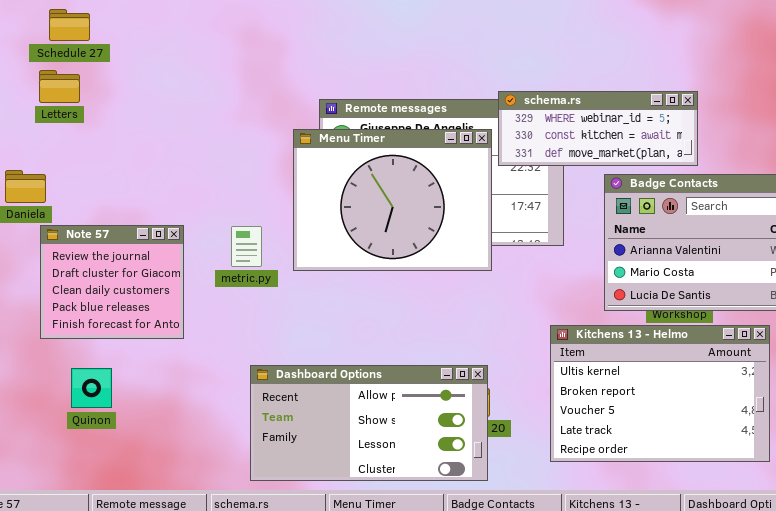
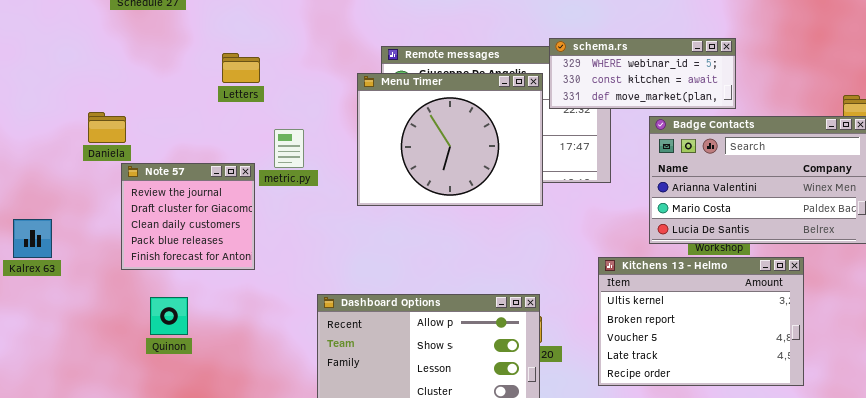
Letters: [39,70,80,103] -> [222,53,260,83], moved
metric.py: [231,226,262,267] -> [274,129,304,168], moved

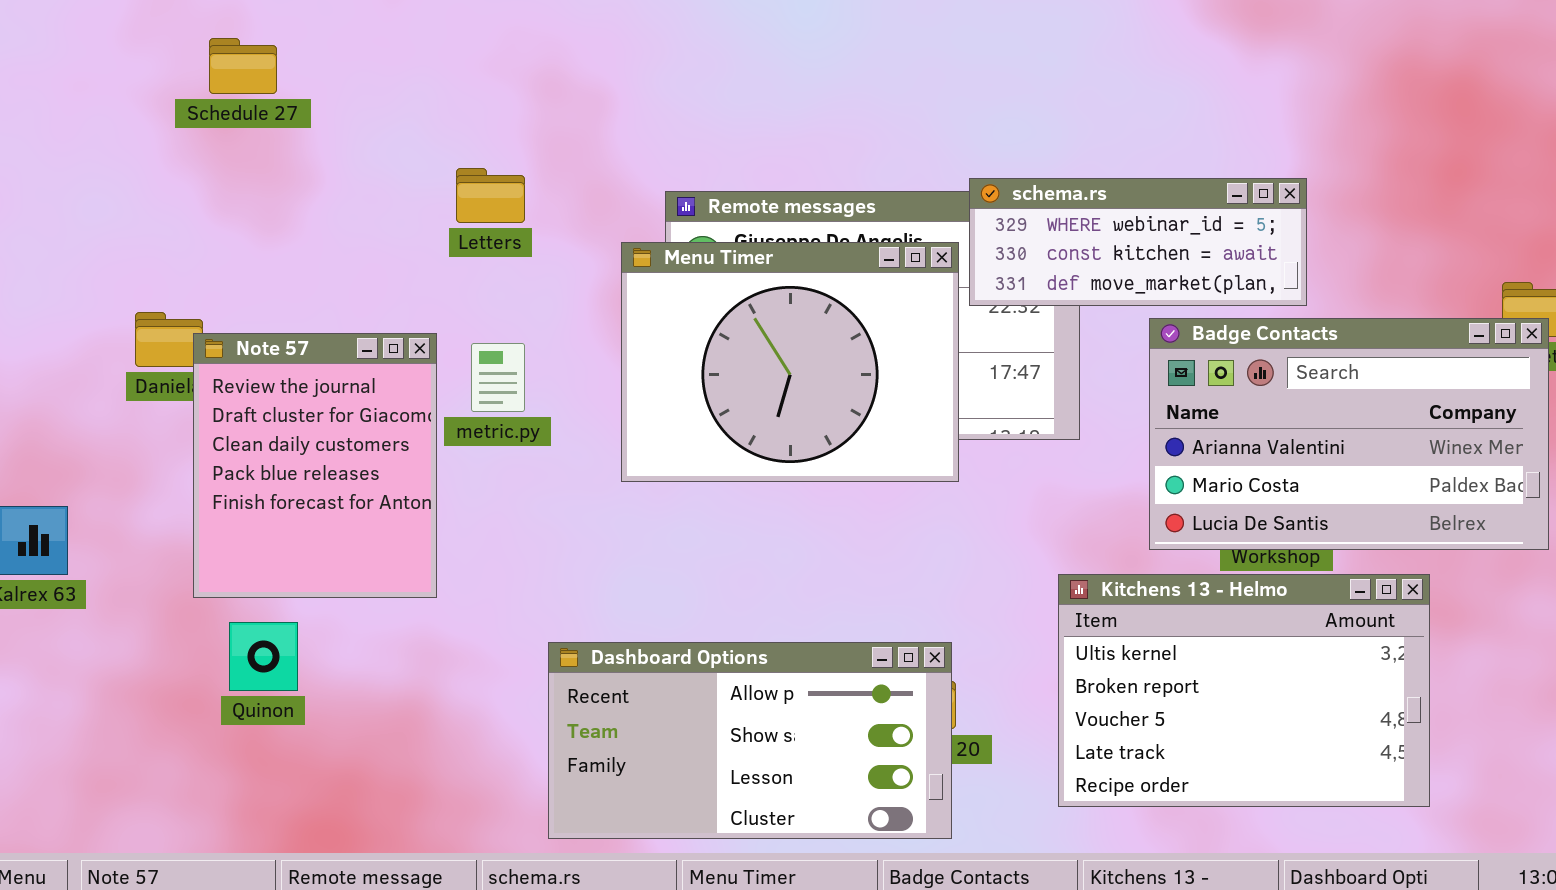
Letters: [222,53,260,83] -> [456,168,525,223], moved
Note 57: [121,163,255,270] -> [193,333,437,598], resized
Quinon: [150,297,188,335] -> [229,622,298,691], moved

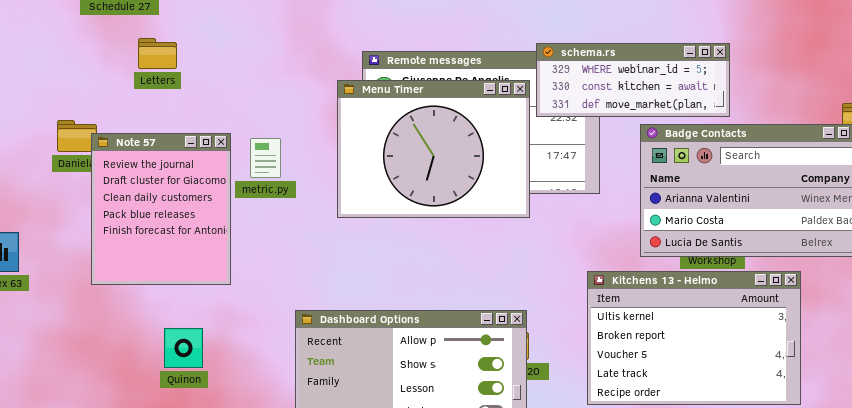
Letters: [456,168,525,223] -> [138,38,177,69], moved
Quinon: [229,622,298,691] -> [164,328,203,368], moved

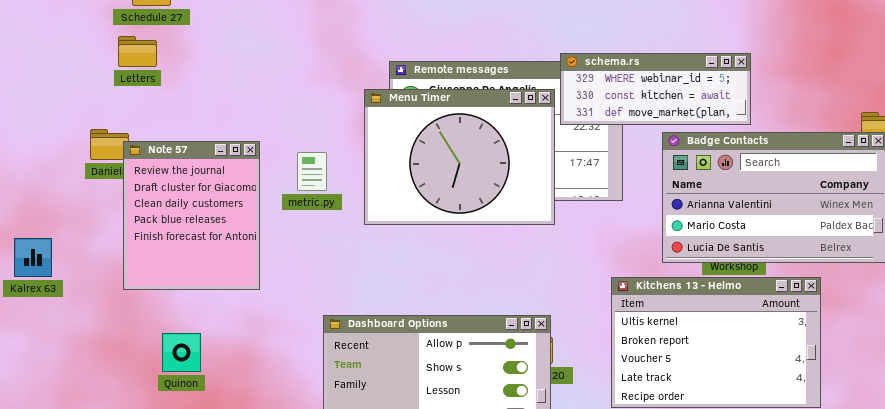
Letters: [138,38,177,69] -> [118,36,157,67], moved
metric.py: [250,138,281,178] -> [297,152,327,191], moved
Quinon: [164,328,203,368] -> [162,333,201,372], moved

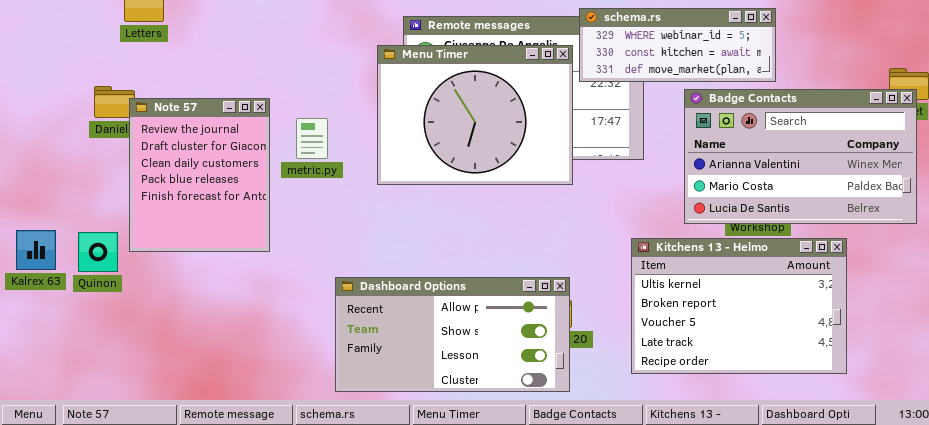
metric.py: [297,152,327,191] -> [296,118,328,159], moved
Kalrex 63: [14,238,52,277] -> [16,230,56,270], moved
Quinon: [162,333,201,372] -> [78,232,118,272], moved

